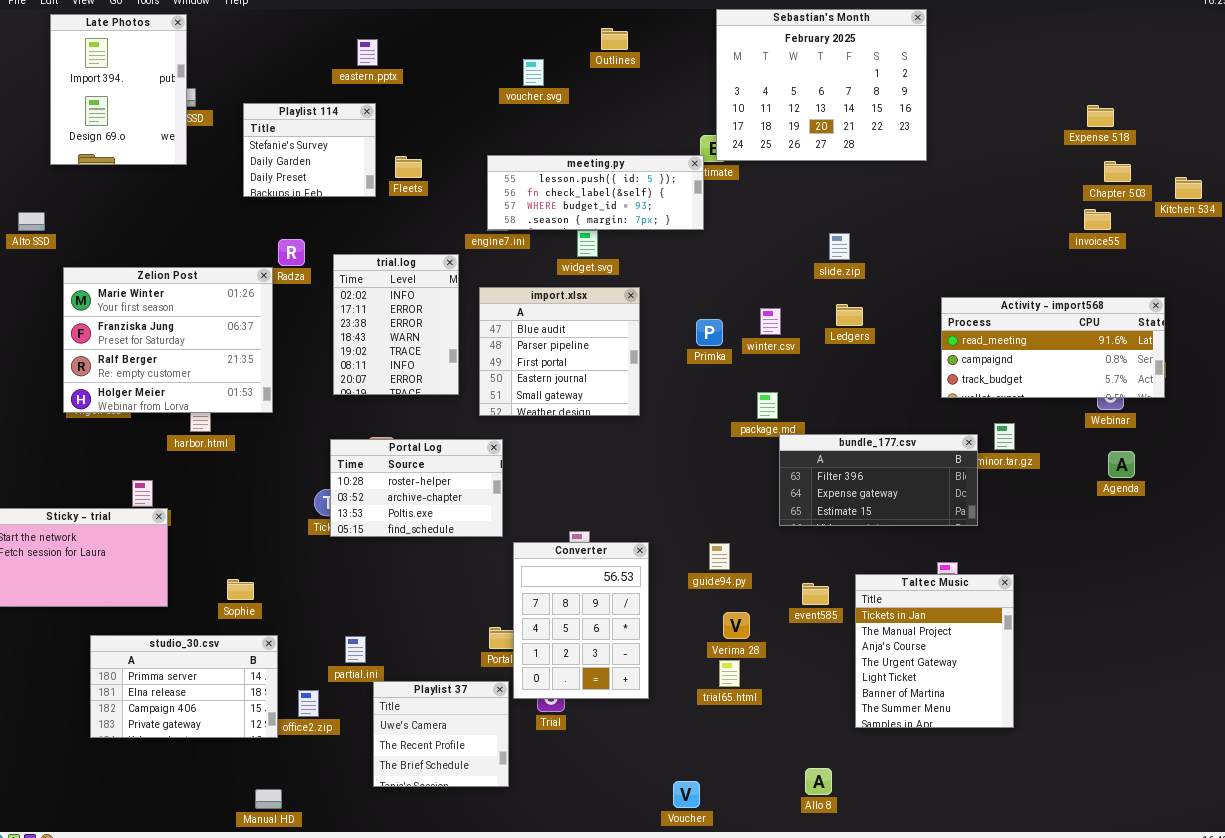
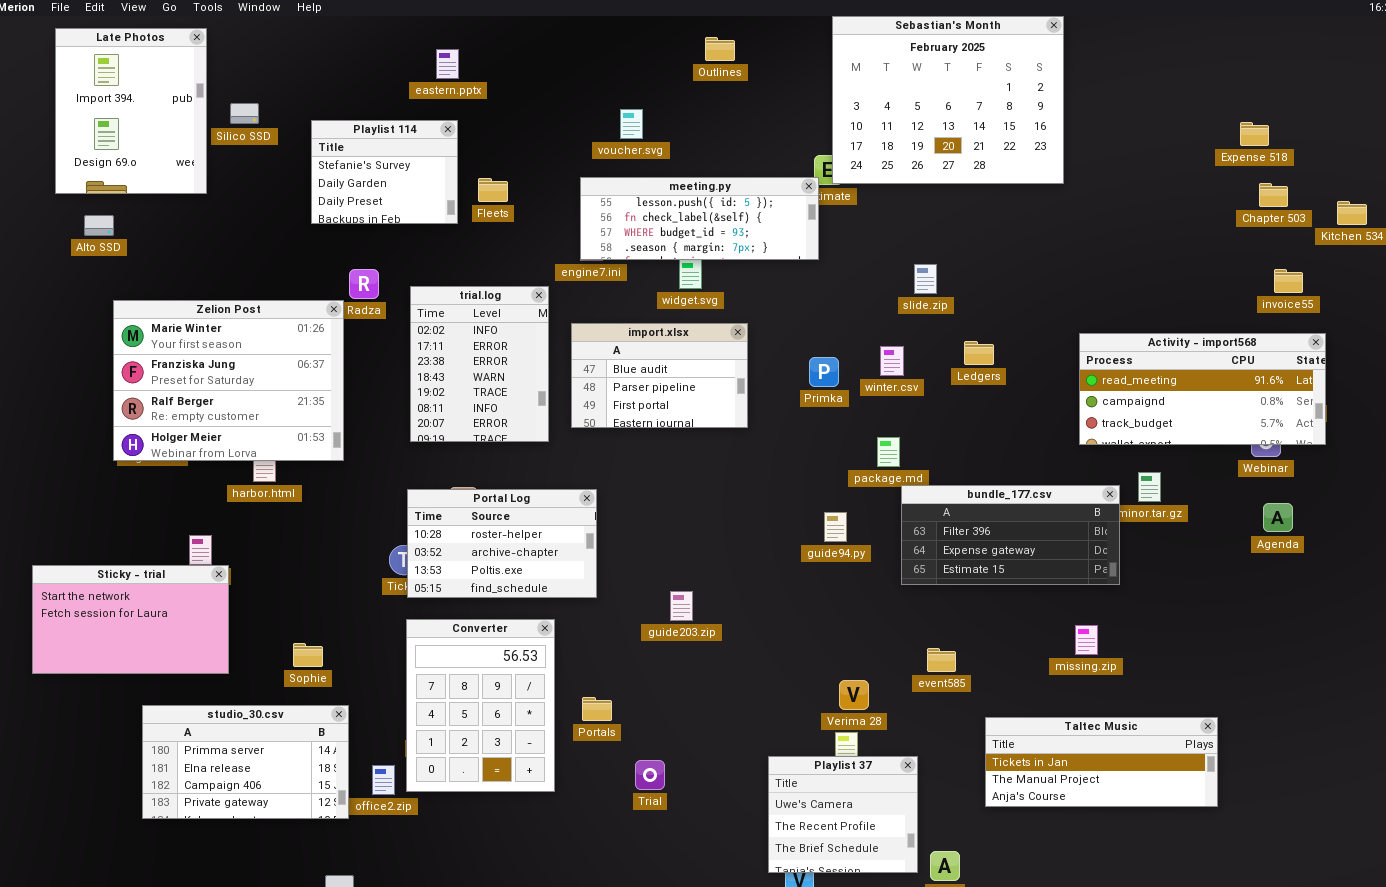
Late Photos: [50,14,187,165] -> [55,28,207,194], moved
voucher.svg: [523,59,544,86] -> [620,109,643,139], moved
invoice55: [1084,209,1111,230] -> [1274,269,1303,293], moved
Alto SSD: [18,212,45,231] -> [84,215,114,236], moved
slide.zip: [829,233,850,260] -> [914,264,937,294], moved
import.xlsx: [479,287,640,416] -> [571,323,748,428], resized
Converter: [513,542,649,699] -> [406,619,555,792], moved
guide94.py: [709,543,730,570] -> [824,512,847,542], moved
Taltec Music: [855,574,1014,728] -> [985,717,1218,807], resized
Playlist 37: [373,681,509,787] -> [768,756,918,873], moved

